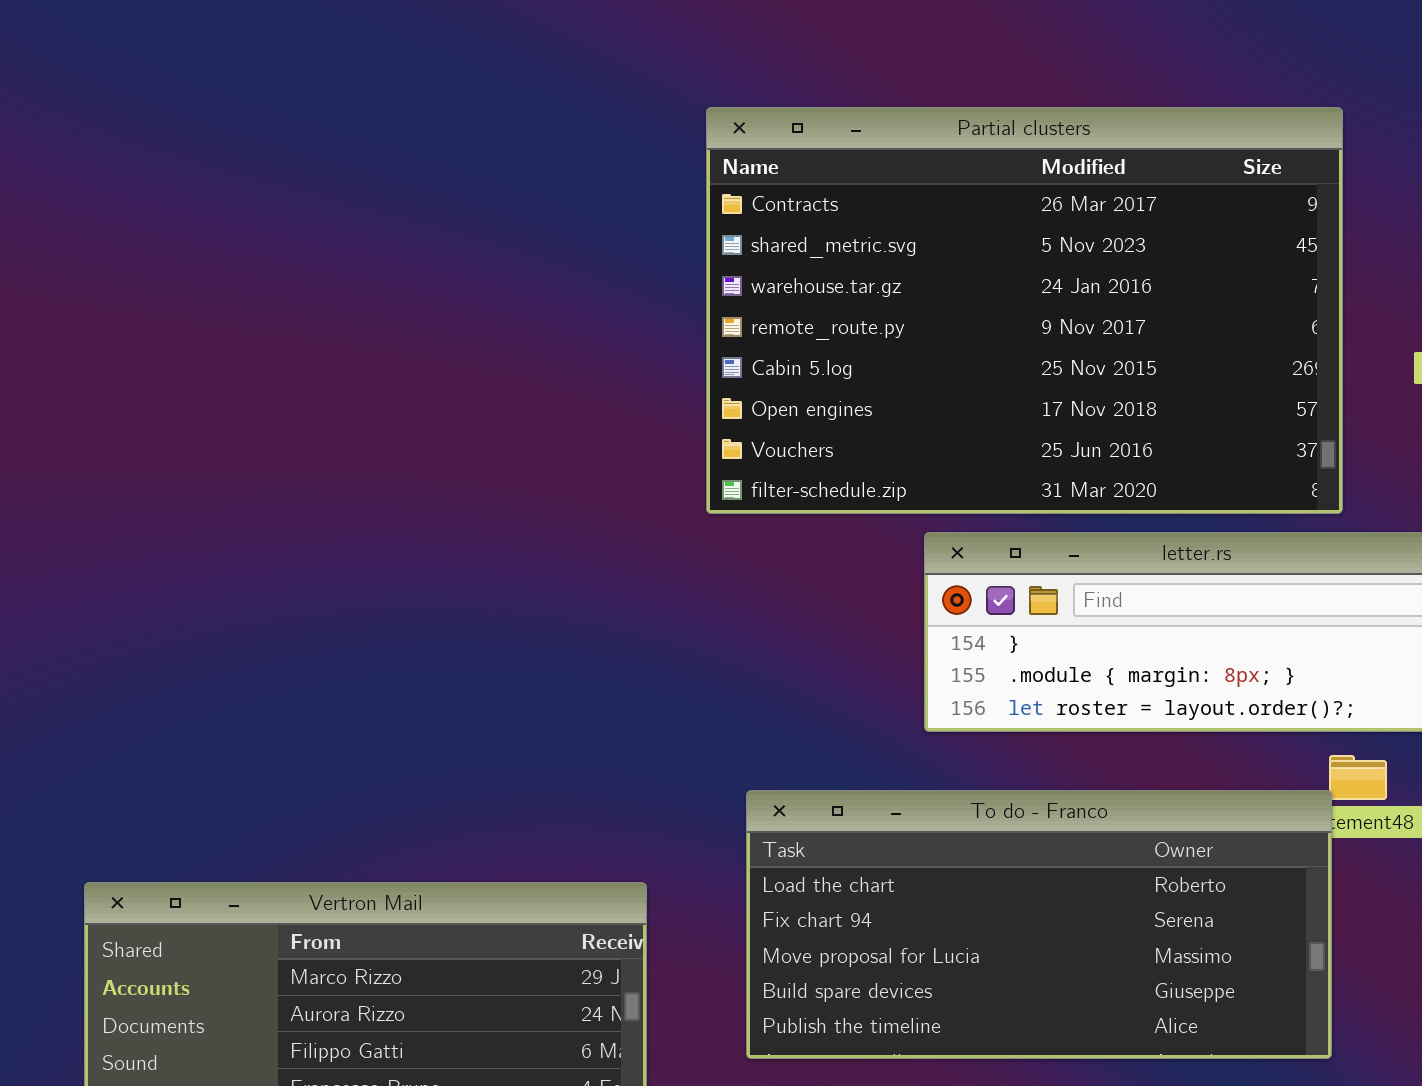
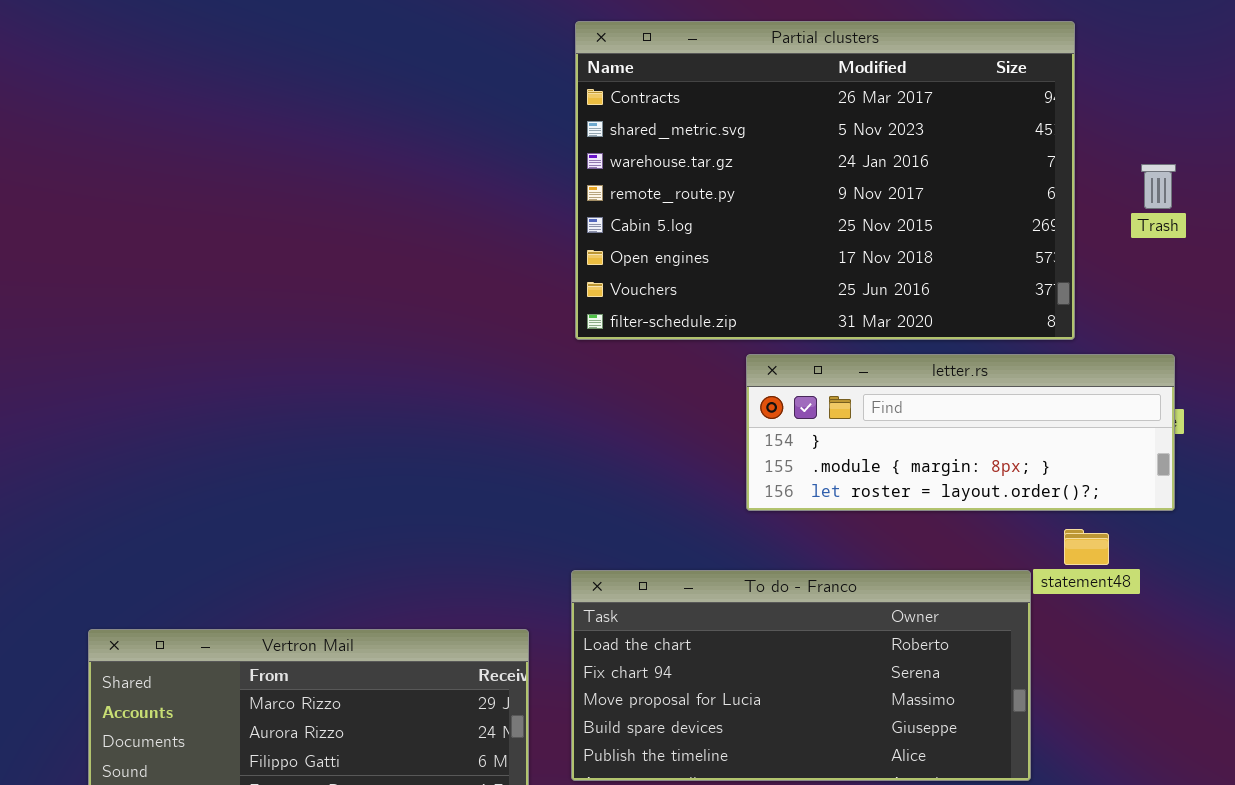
To do - Franco: [746,790,1332,1059] -> [571,570,1031,781], moved

